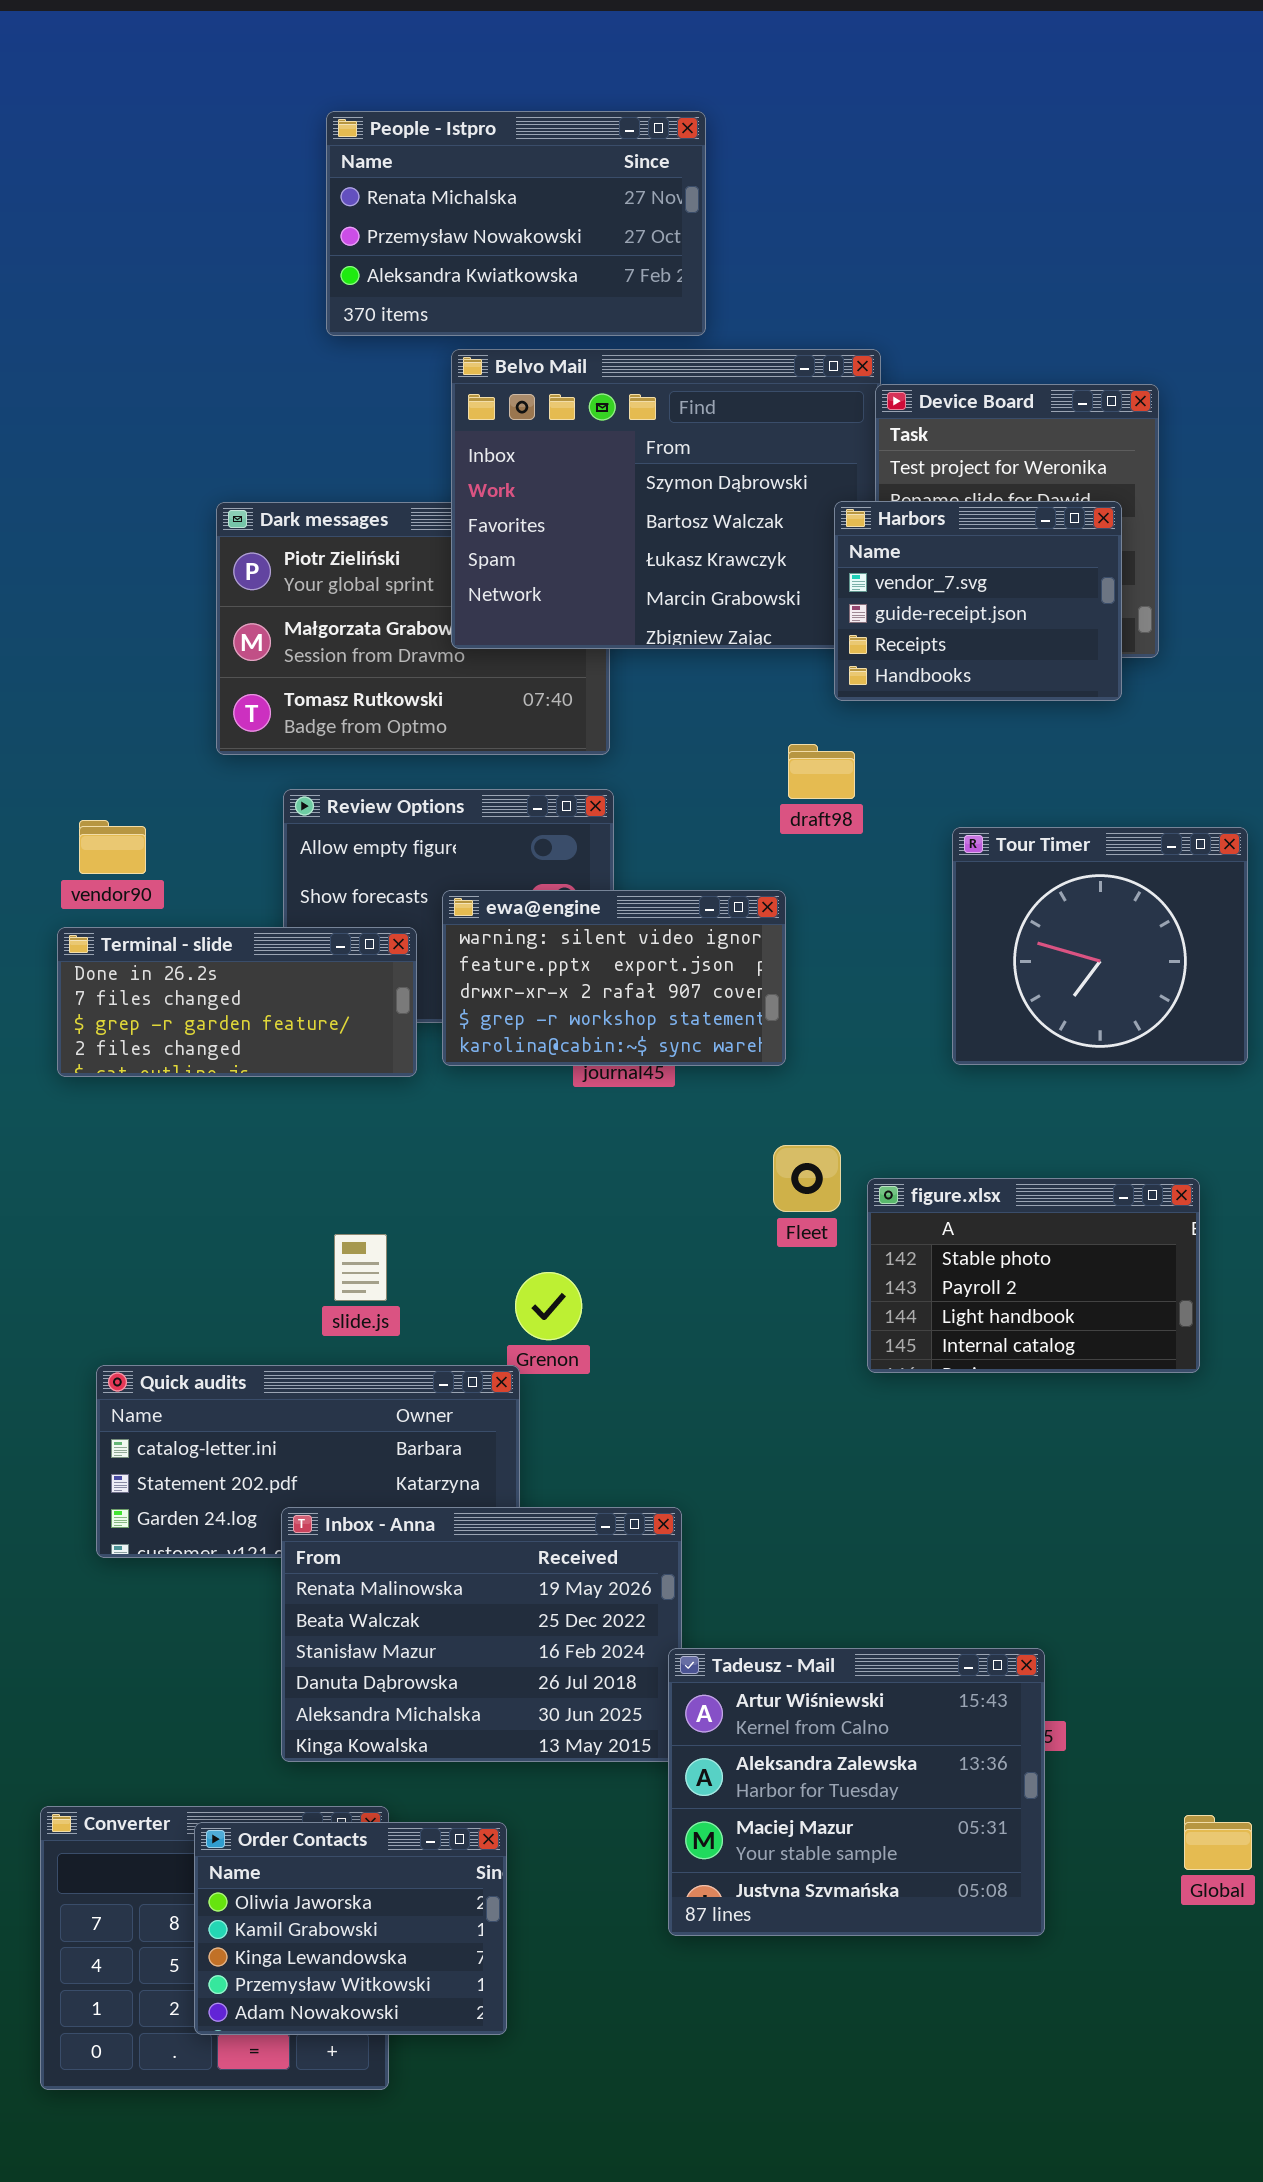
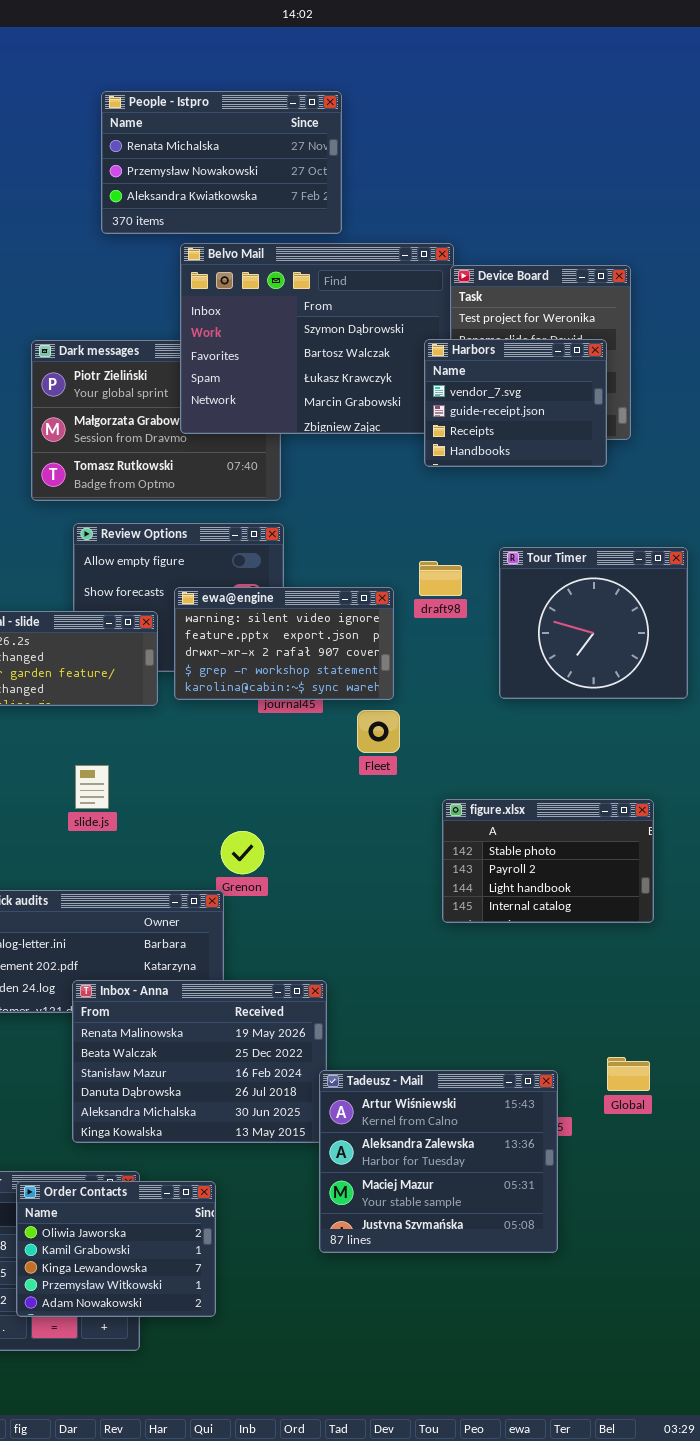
draft98: [788,744,855,799] -> [419,561,462,596], moved
Fleet: [773,1145,841,1212] -> [357,710,400,753], moved
figure.xlsx: [867,1178,1200,1373] -> [442,799,654,923], moved
slide.js: [334,1234,387,1301] -> [75,765,109,809], moved
Global: [1184,1815,1252,1870] -> [607,1057,650,1091], moved

